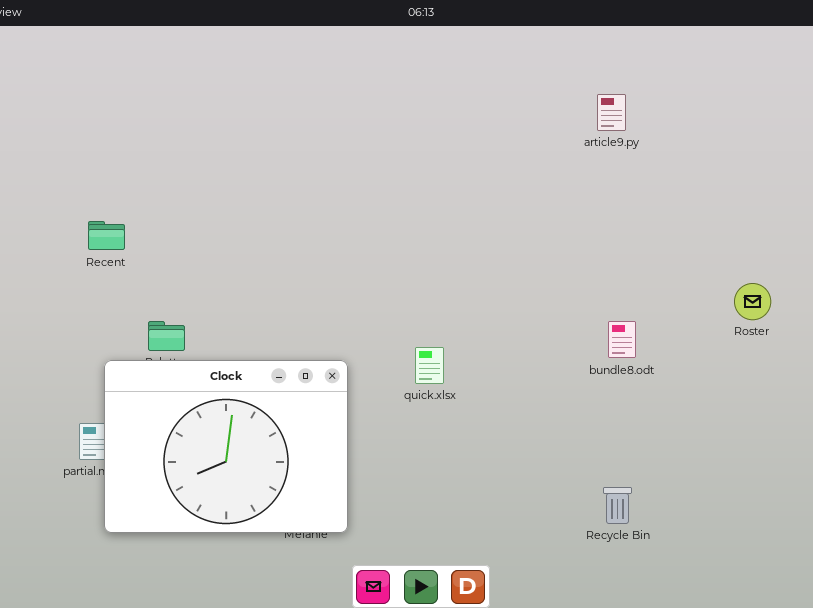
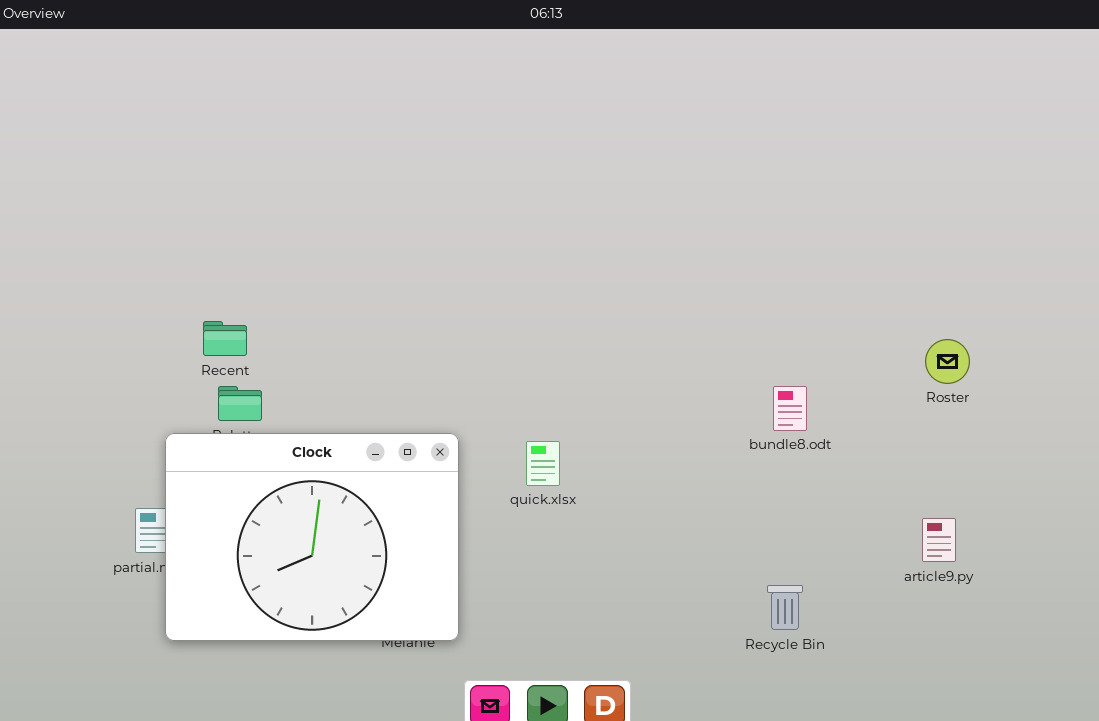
article9.py: [597,94,626,131] -> [922,518,956,562], moved
Recent: [88,221,125,250] -> [203,321,247,356], moved
quick.xlsx: [415,347,444,384] -> [526,441,560,486], moved

